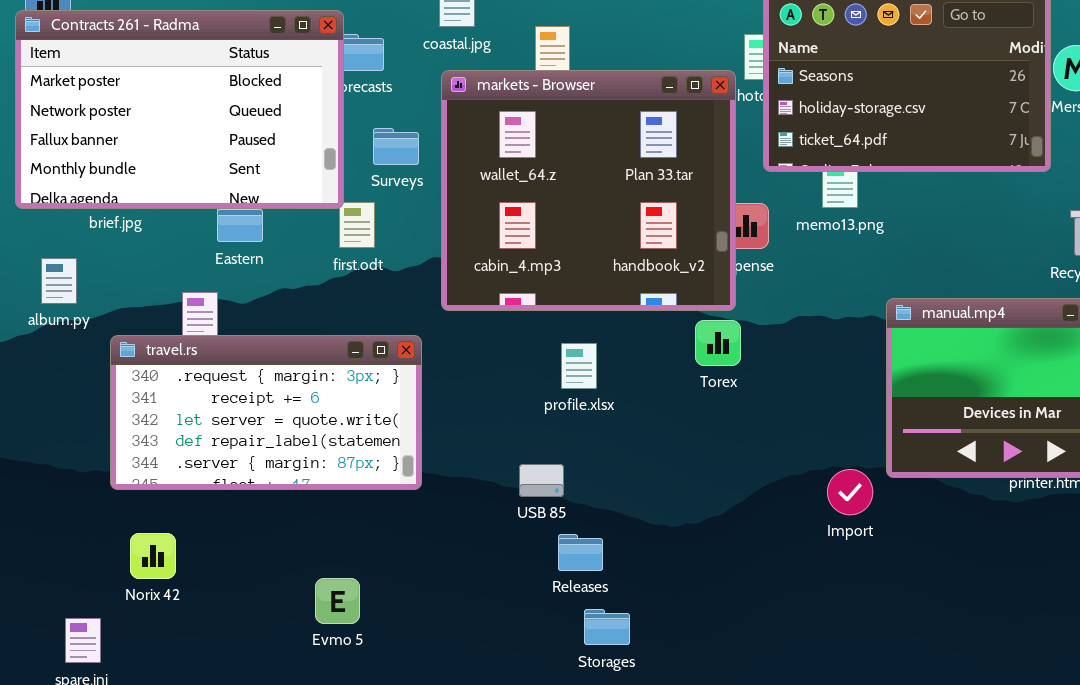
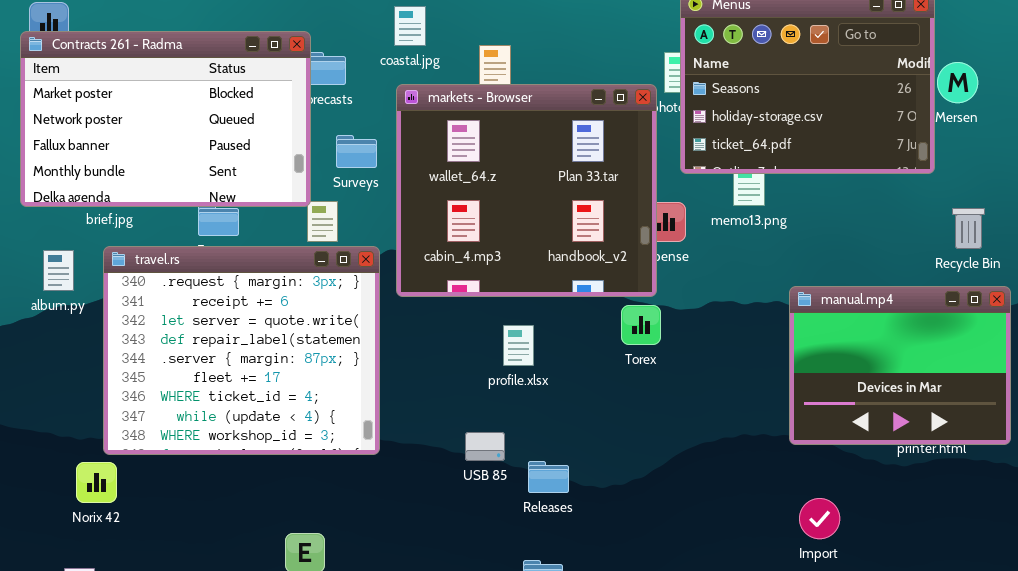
travel.rs: [110,335,422,490] -> [103,246,380,455], resized
Import: [827,469,873,515] -> [799,498,840,539], moved
Norix 42: [130,533,176,579] -> [76,462,117,503], moved
Releases: [558,534,603,571] -> [528,461,569,493], moved

